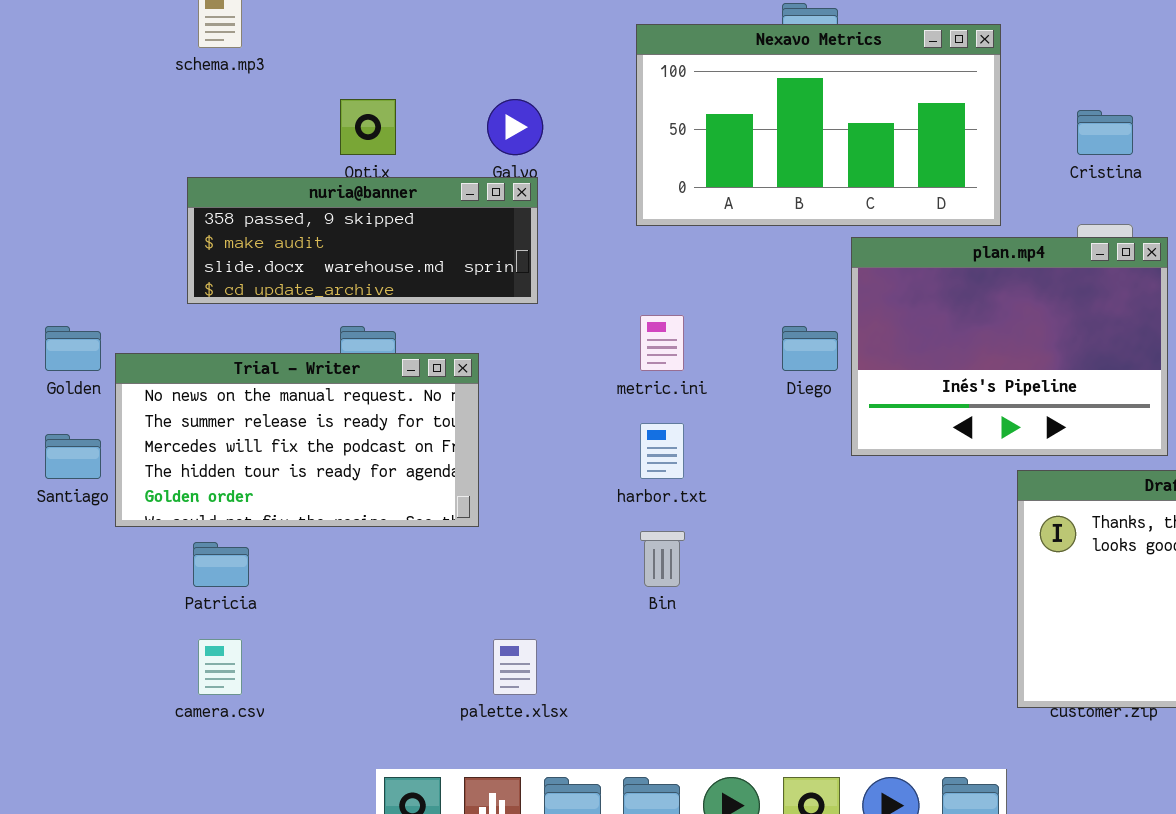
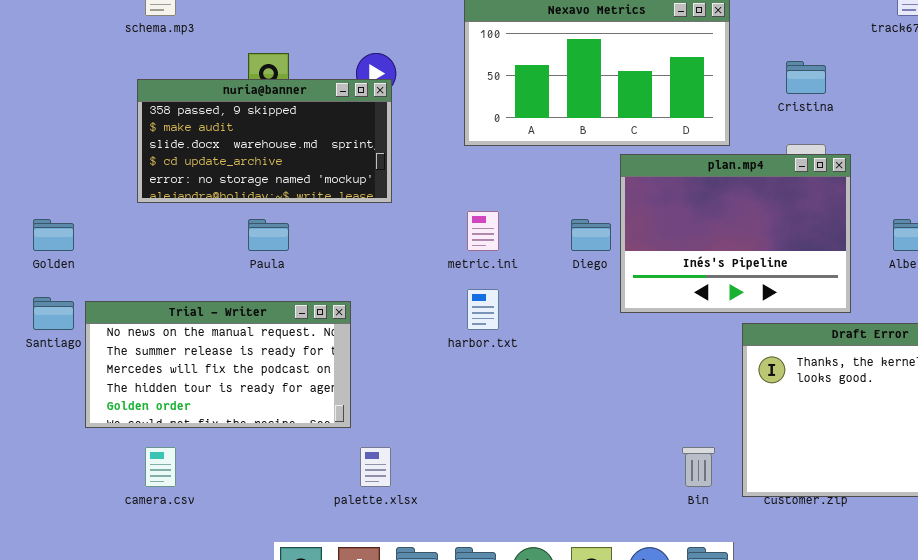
nuria@banner: [187,177,538,304] -> [137,79,392,203], resized
Trial - Writer: [115,353,479,527] -> [85,301,351,428], moved
Bin: [640,531,685,587] -> [682,447,715,487], moved

